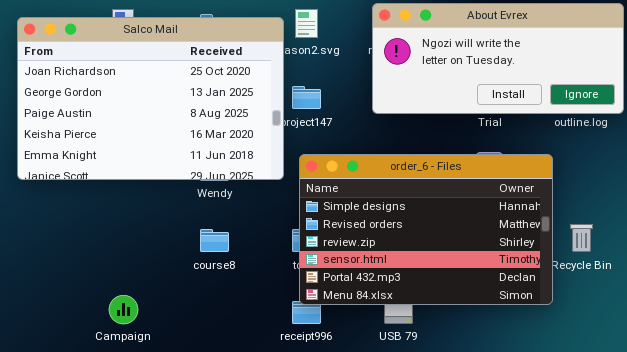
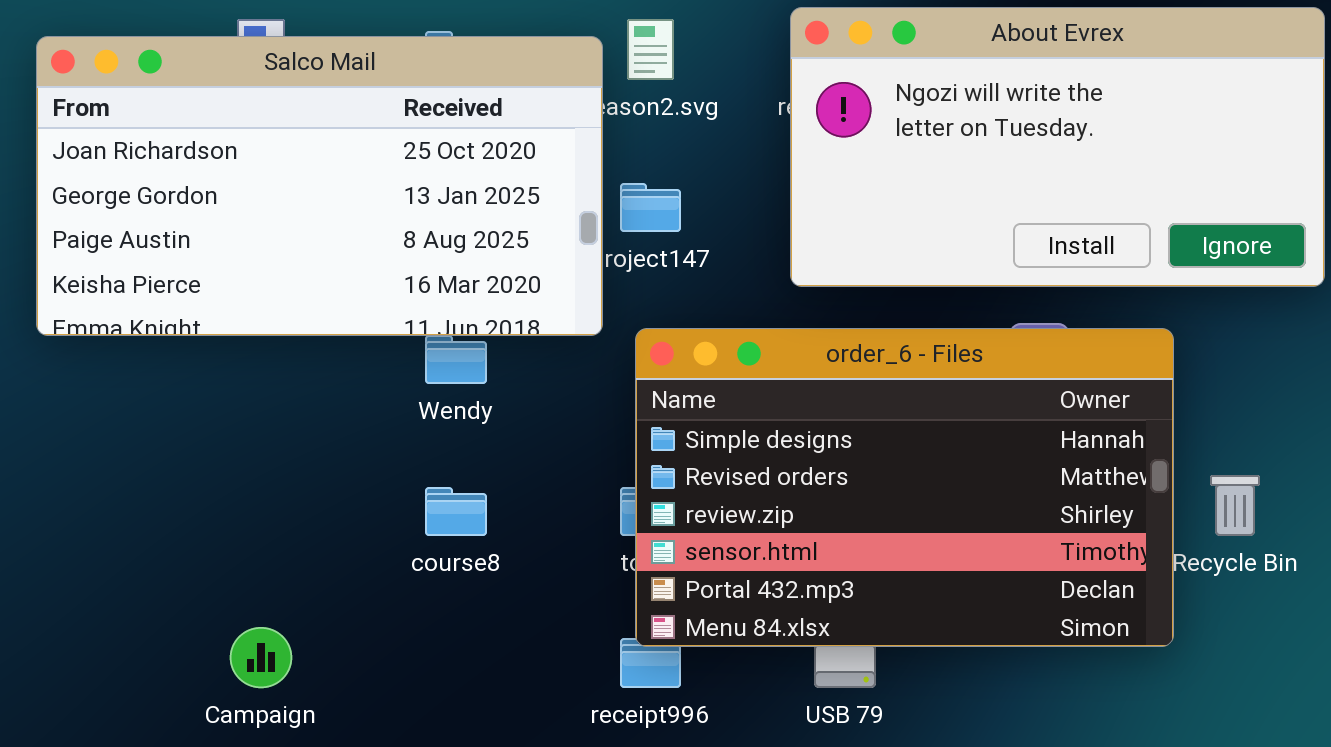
About Evrex: [372,3,624,114] -> [790,7,1325,287], resized
Salco Mail: [17,17,284,180] -> [36,36,603,336], resized

